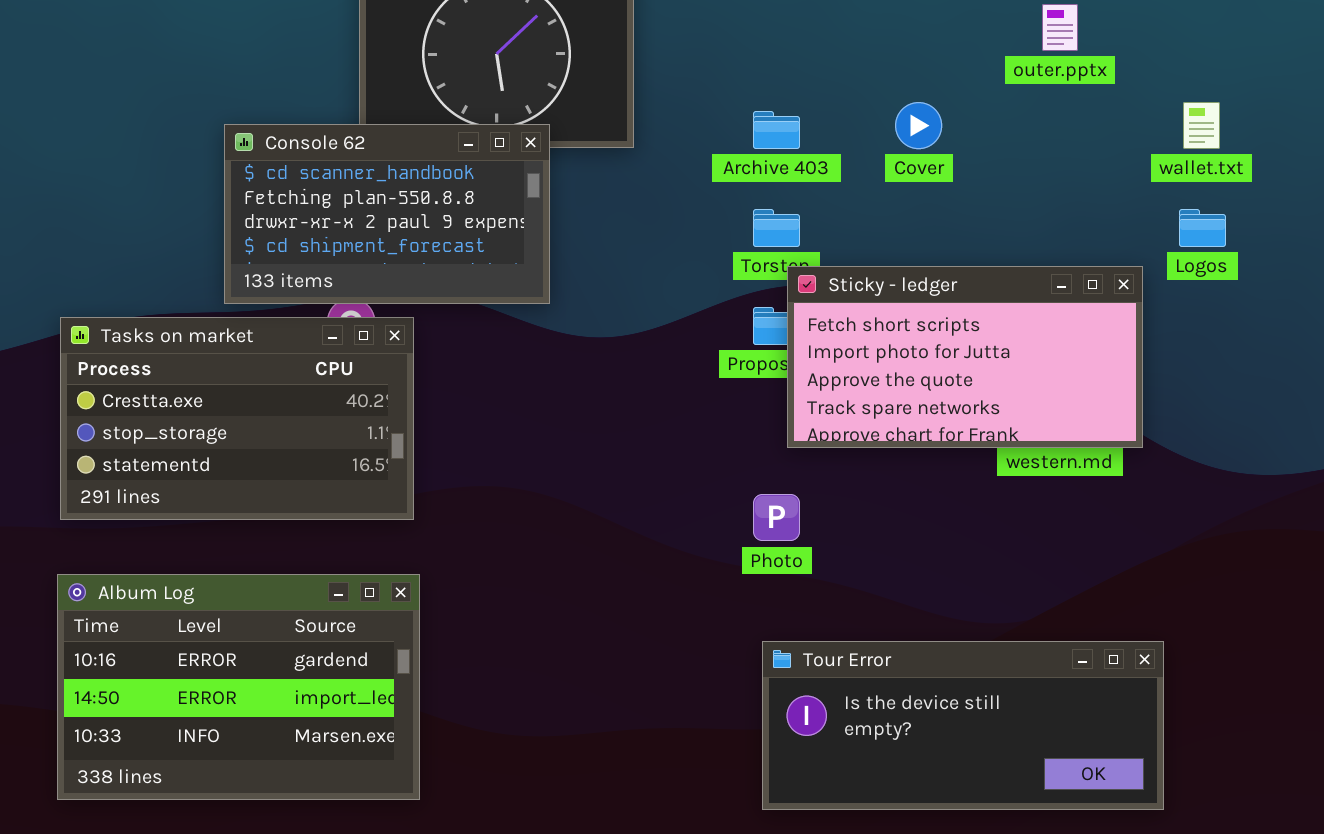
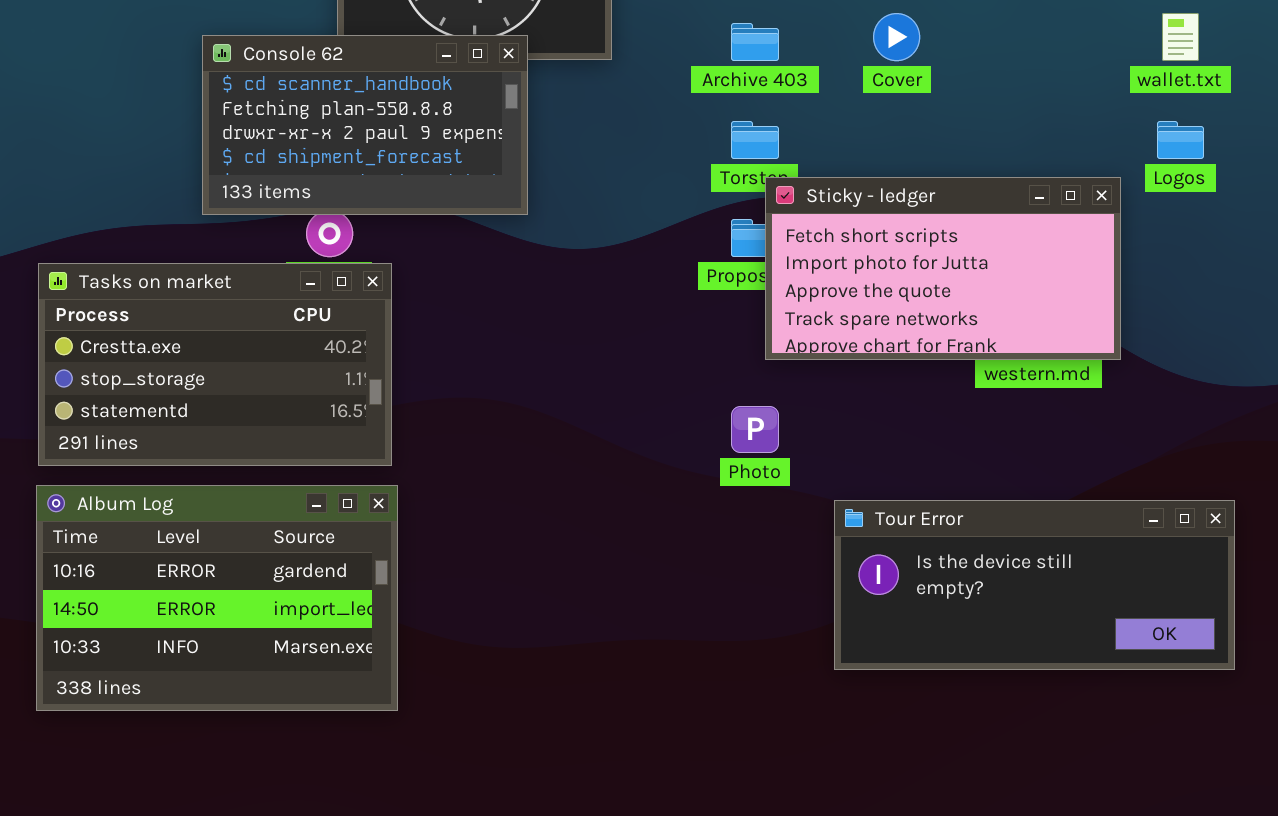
Tasks on market: [60,317,414,520] -> [38,263,392,466], moved
Tour Error: [762,641,1164,810] -> [834,500,1235,670], moved

